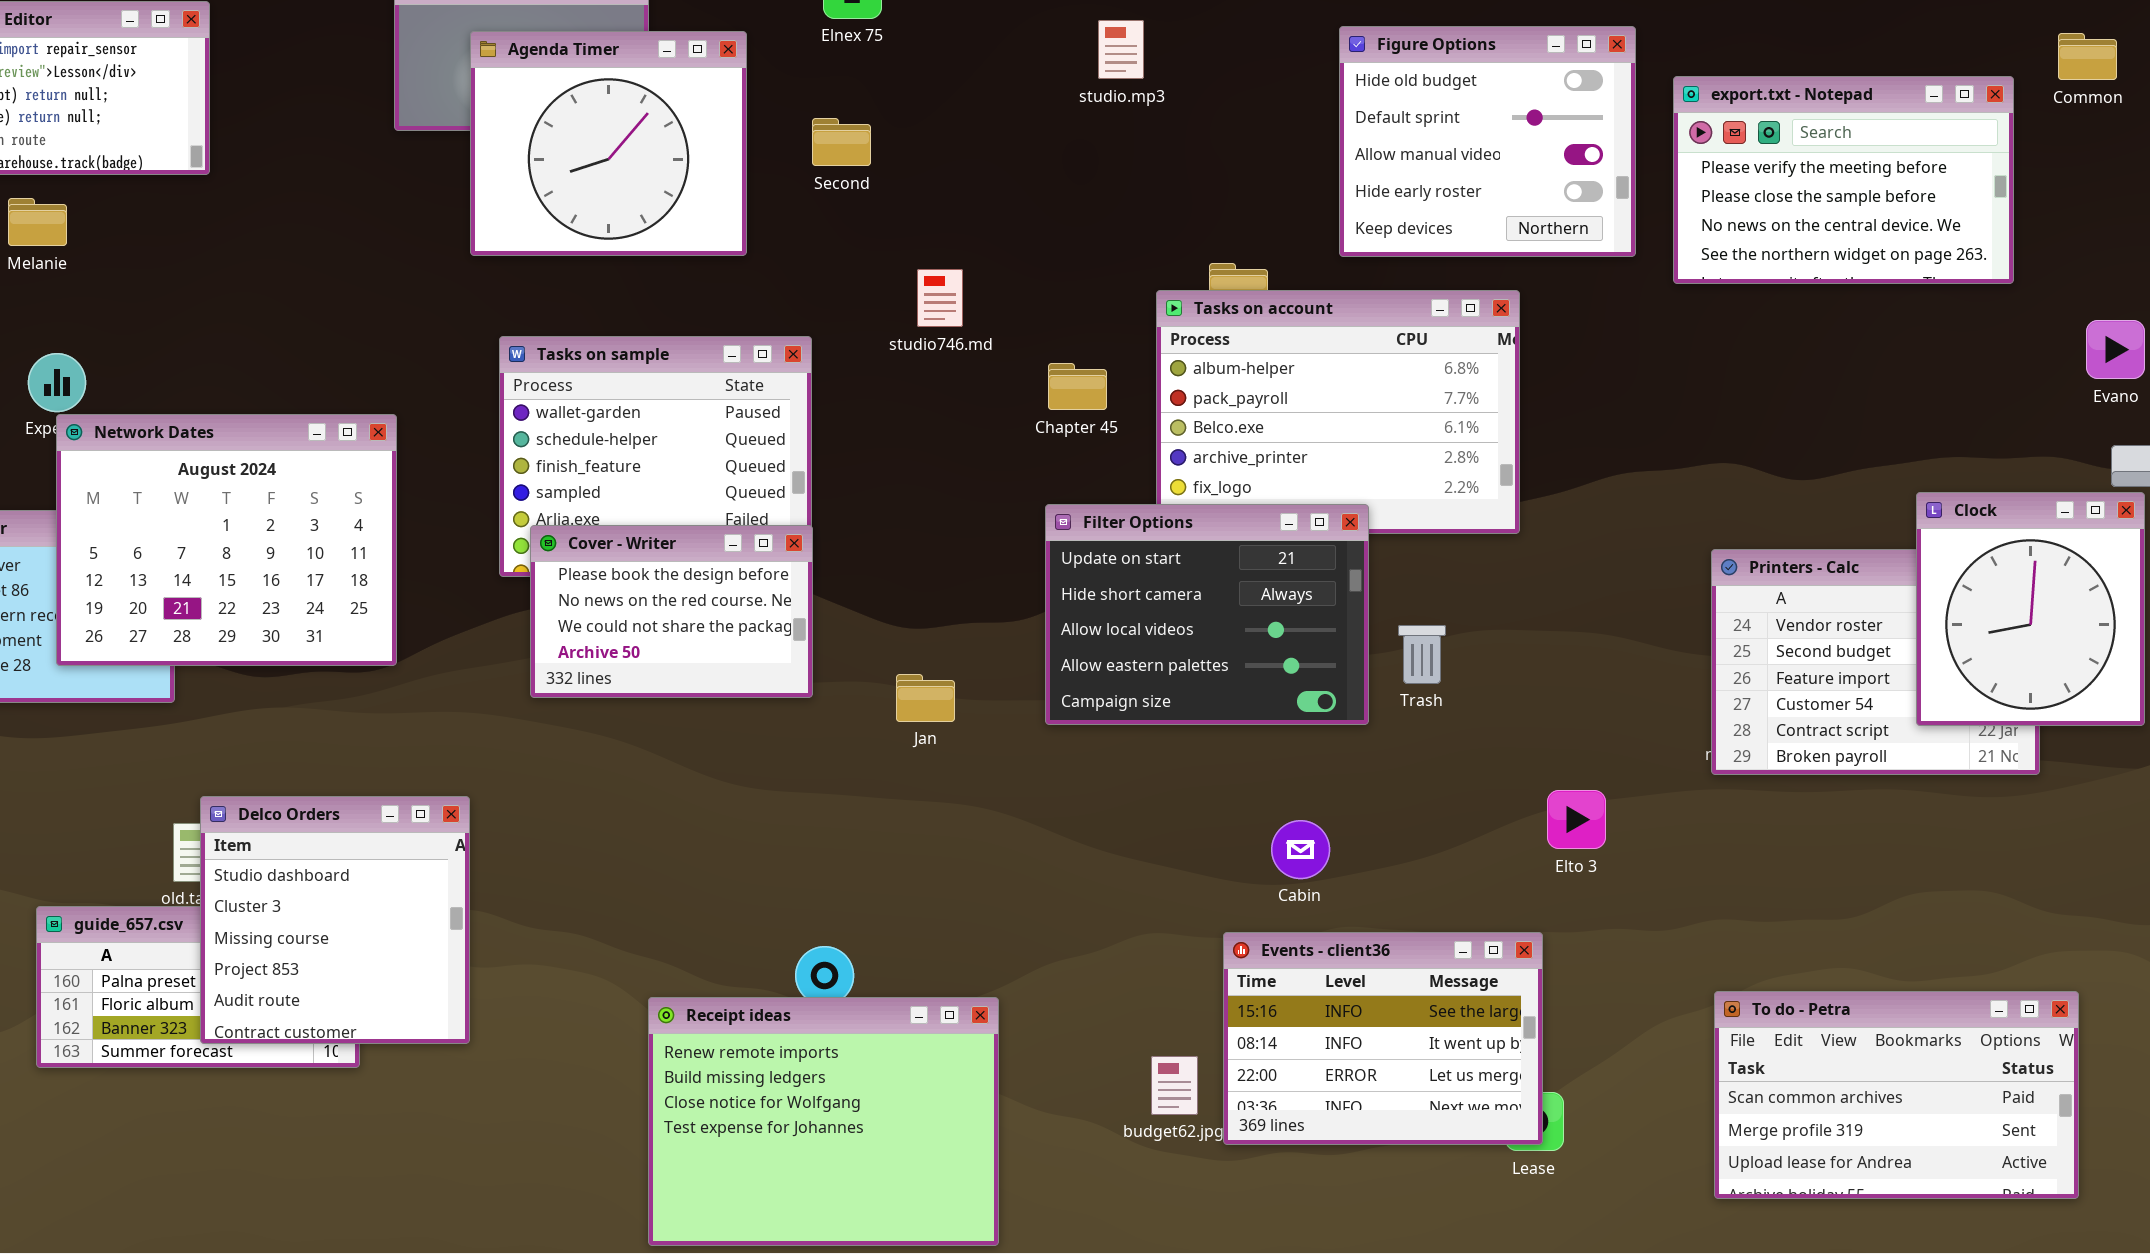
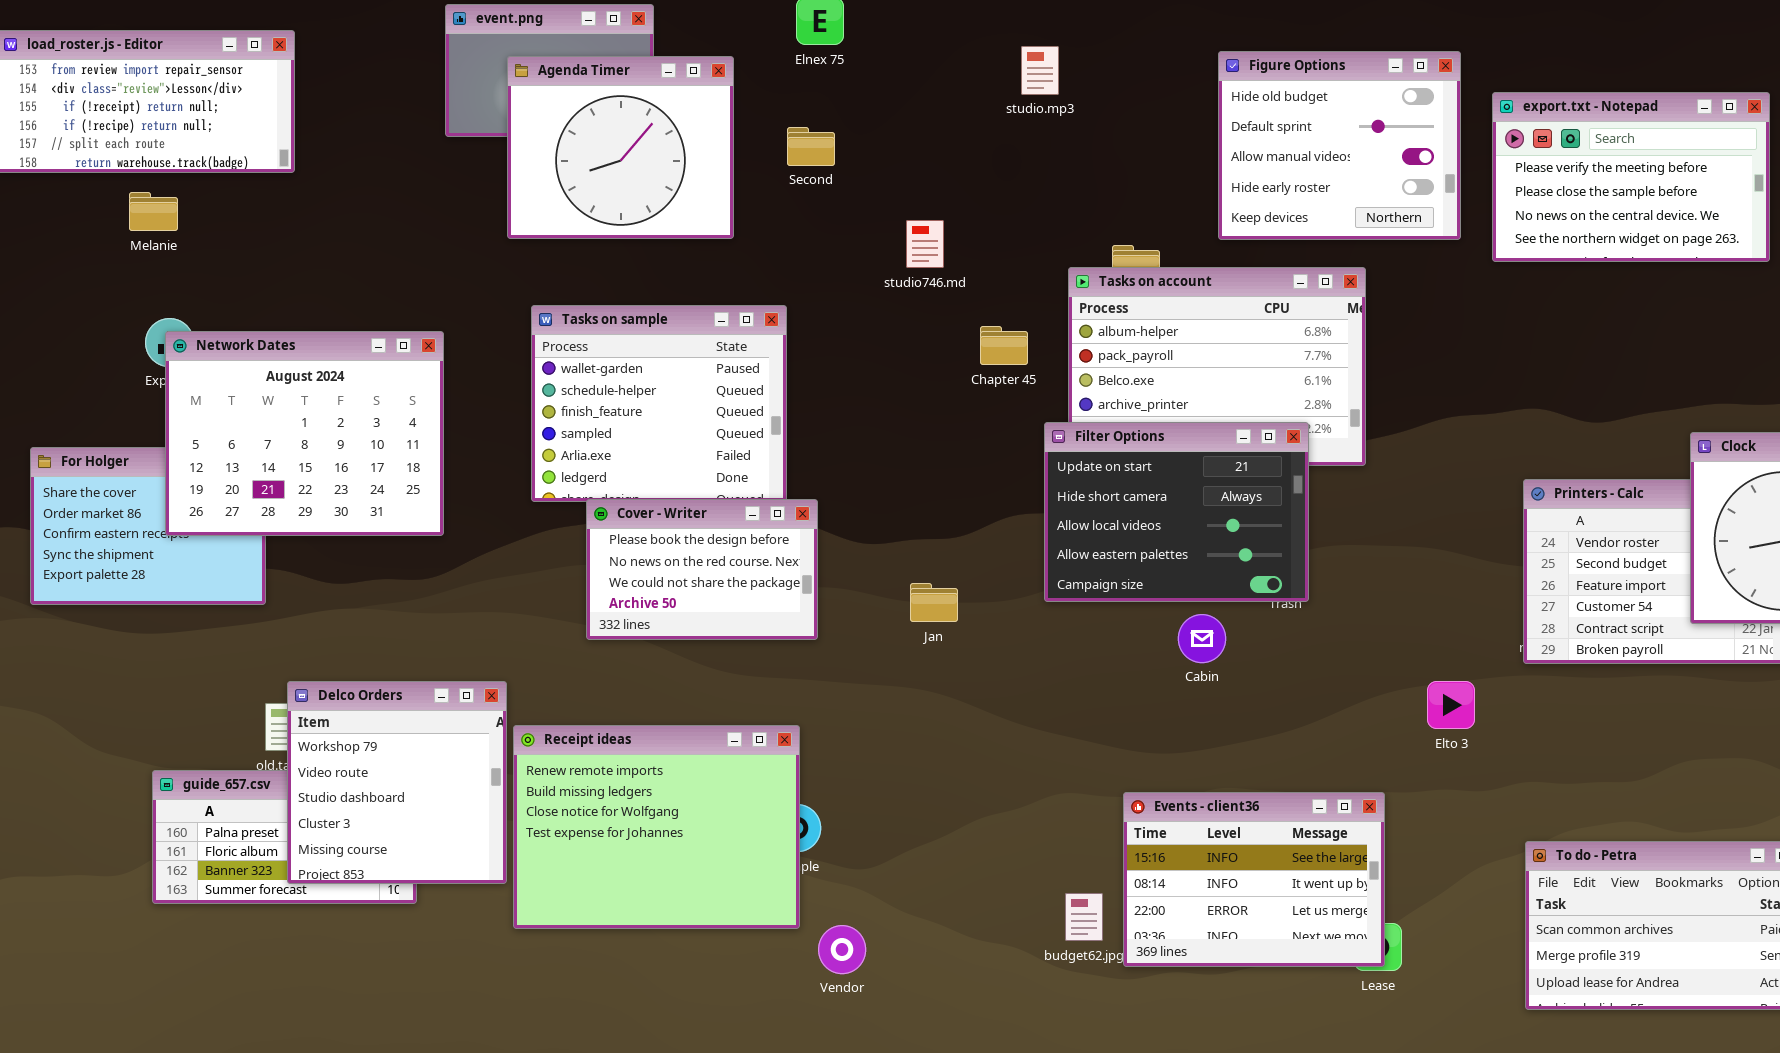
studio746.md: [917,269,963,327] -> [906,220,944,268], moved
Network Dates: [56,414,397,666] -> [165,331,444,536], moved
Filter Options: [1045,504,1369,725] -> [1044,422,1309,602], moved
Cover - Writer: [530,525,813,698] -> [586,499,818,640], moved
Jan: [896,674,955,722] -> [910,583,958,622], moved
Elto 3: [1547,790,1606,849] -> [1427,681,1475,729], moved
Delco Orders: [200,796,470,1044] -> [287,681,507,884], scrolled up 2 rows
Cabin: [1271,820,1330,879] -> [1178,614,1226,663], moved
Receipt ideas: [648,997,999,1246] -> [513,725,800,929], moved

